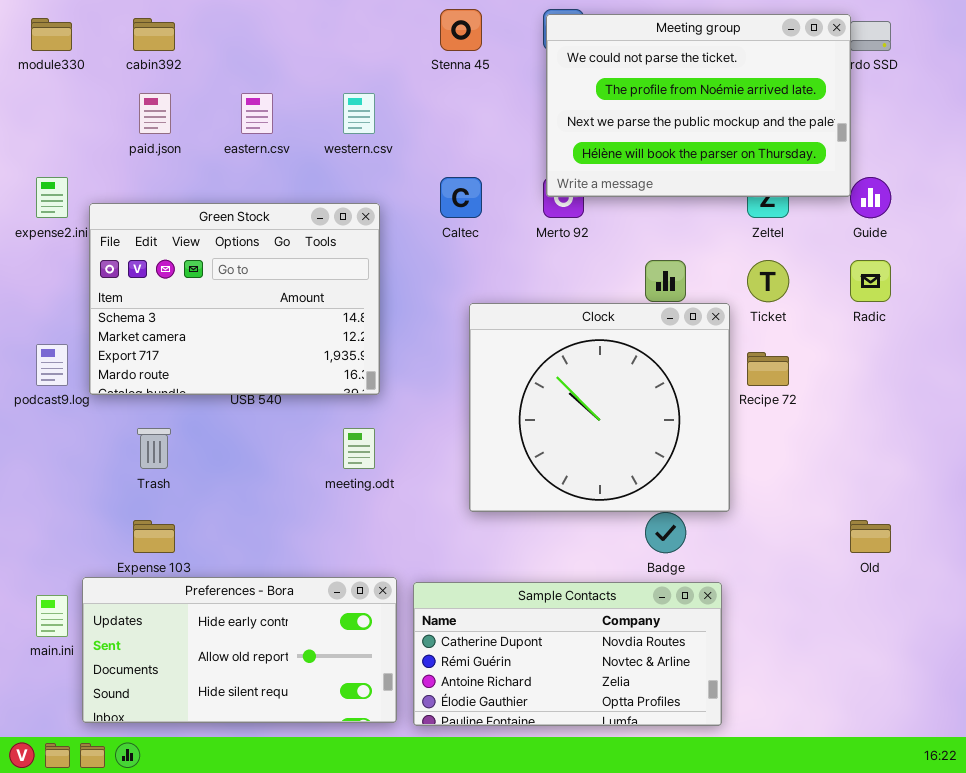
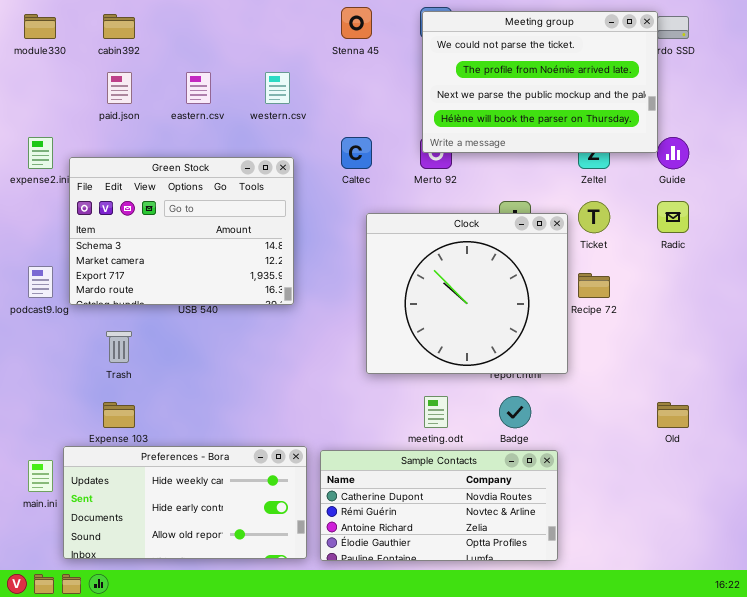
Clock: [469,303,730,512] -> [366,213,568,374], moved
meeting.odt: [343,428,375,469] -> [424,396,448,428], moved
Preferences - Bora: [82,577,397,723] -> [63,446,307,559], scrolled up 1 row

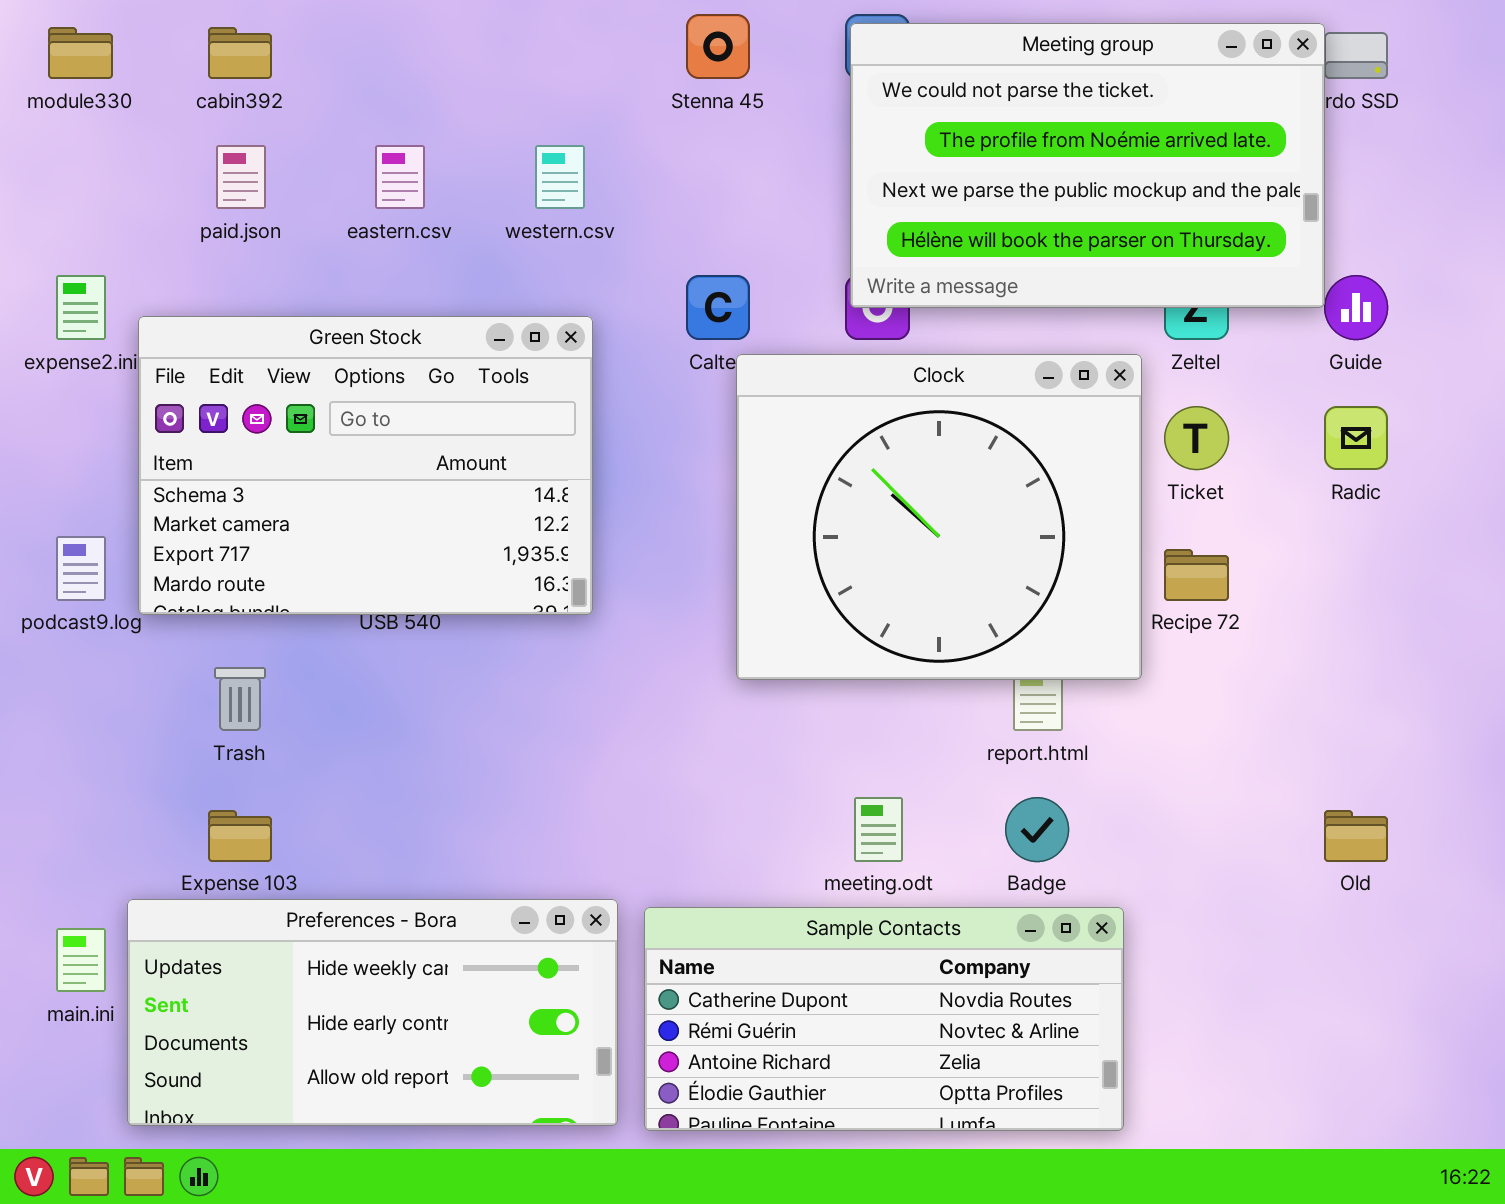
Clock: [366,213,568,374] -> [736,354,1142,680], moved

